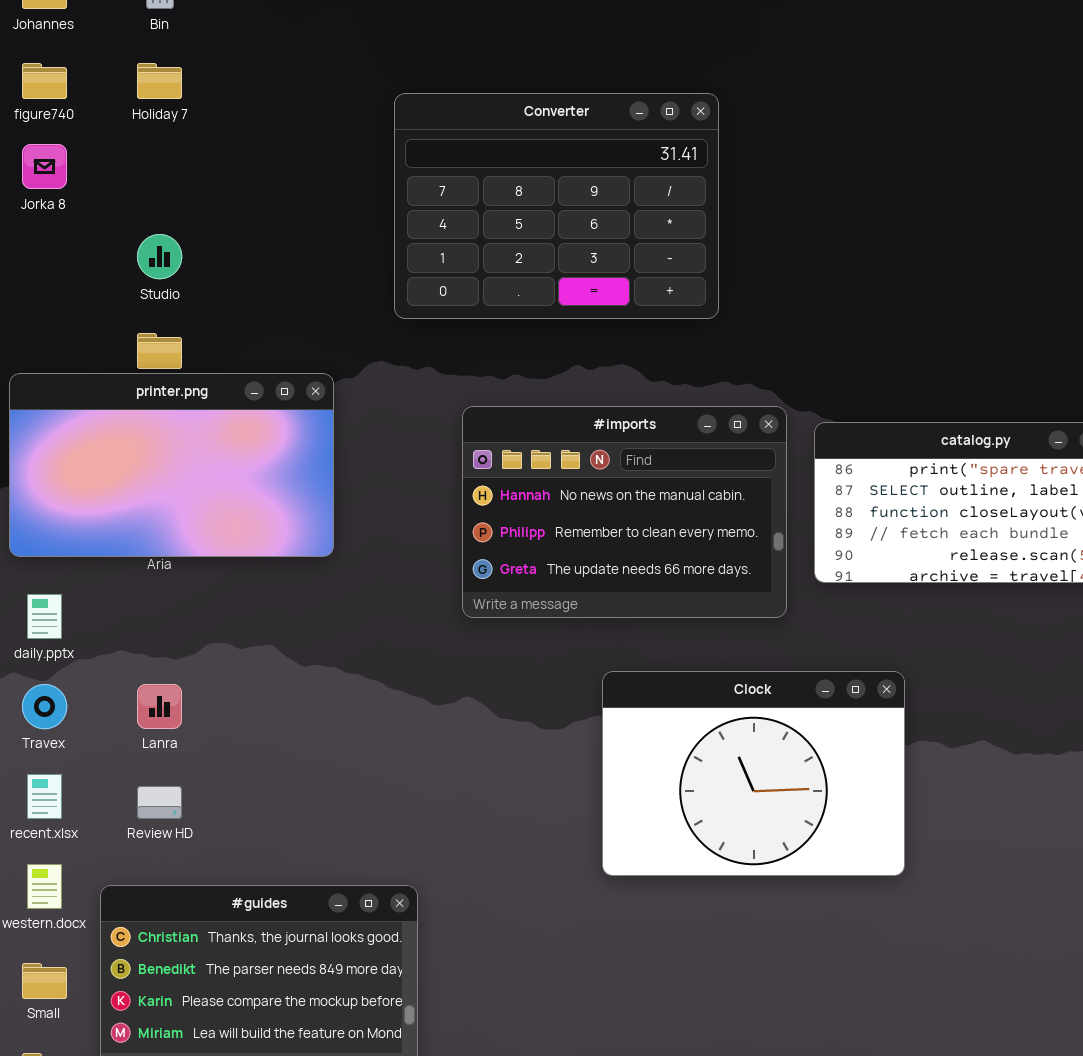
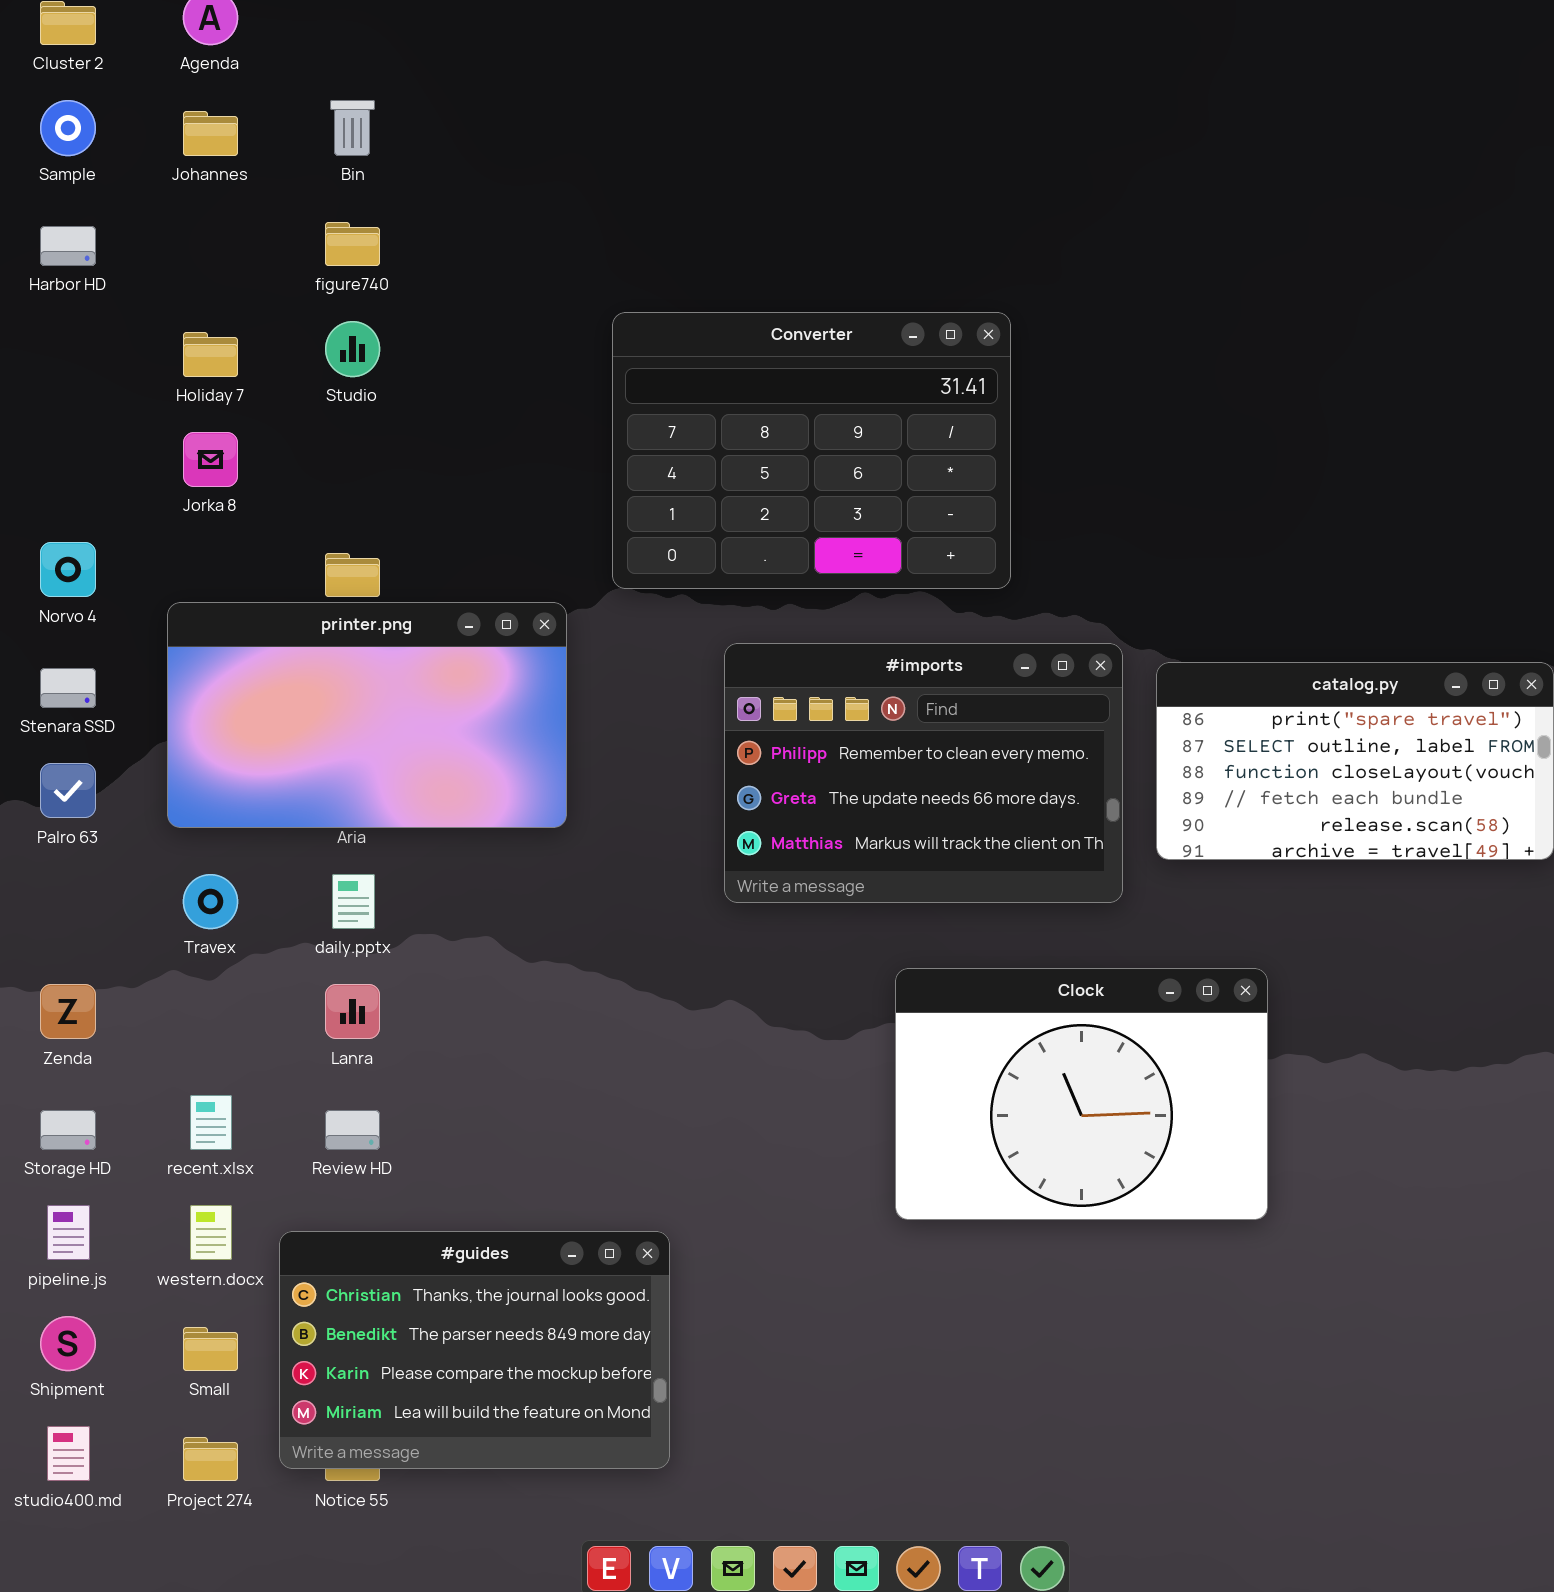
figure740: [22,63,67,99] -> [325,222,380,266], moved
Holiday 7: [137,63,182,99] -> [183,332,238,377], moved
Converter: [394,93,719,319] -> [612,312,1011,589], moved
Jorka 8: [22,144,67,189] -> [183,432,238,487], moved
Studio: [137,234,182,279] -> [325,321,380,377], moved
#imports: [462,406,787,618] -> [724,643,1123,903], scrolled down 1 row
daily.pptx: [27,594,62,639] -> [332,874,375,929], moved
Travex: [22,684,67,729] -> [183,874,238,929], moved

